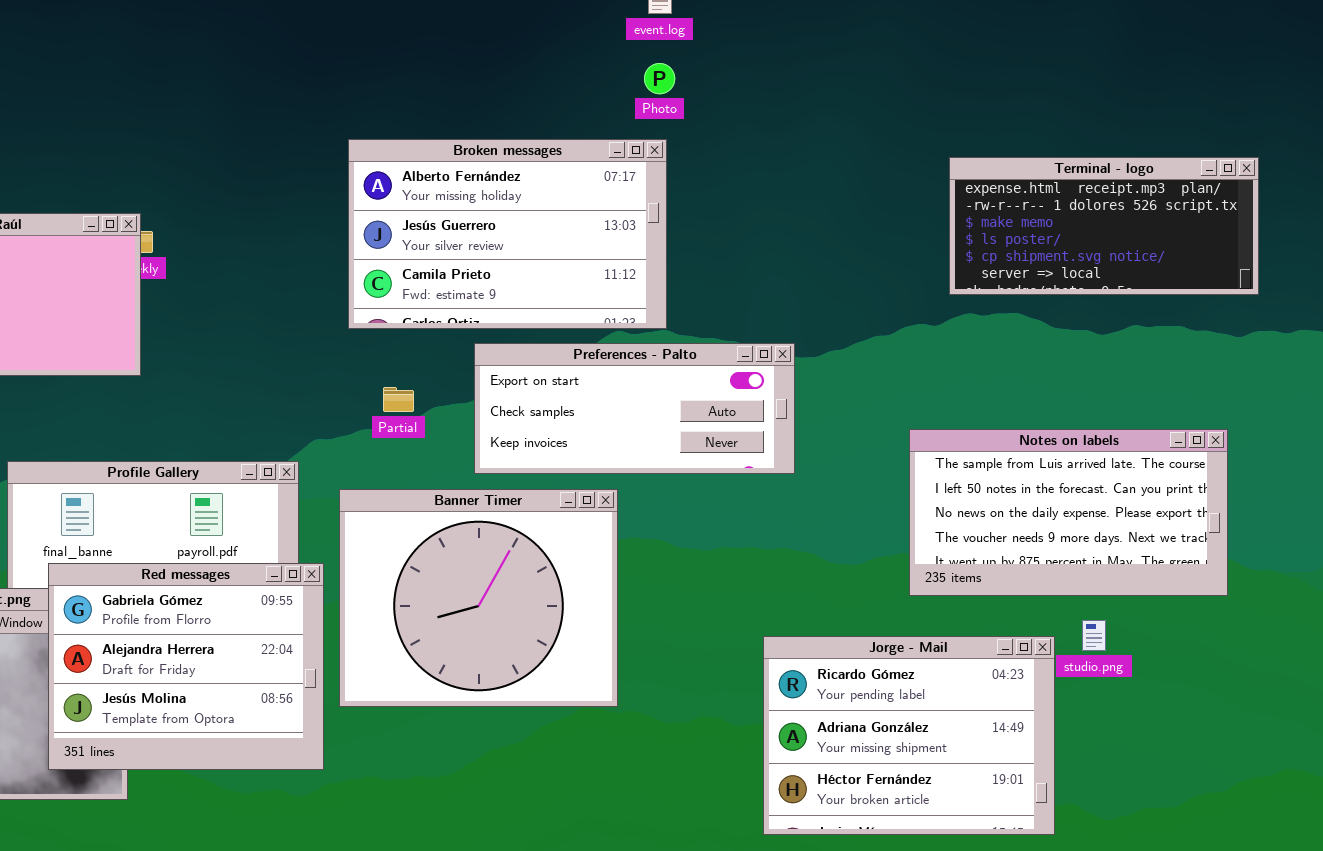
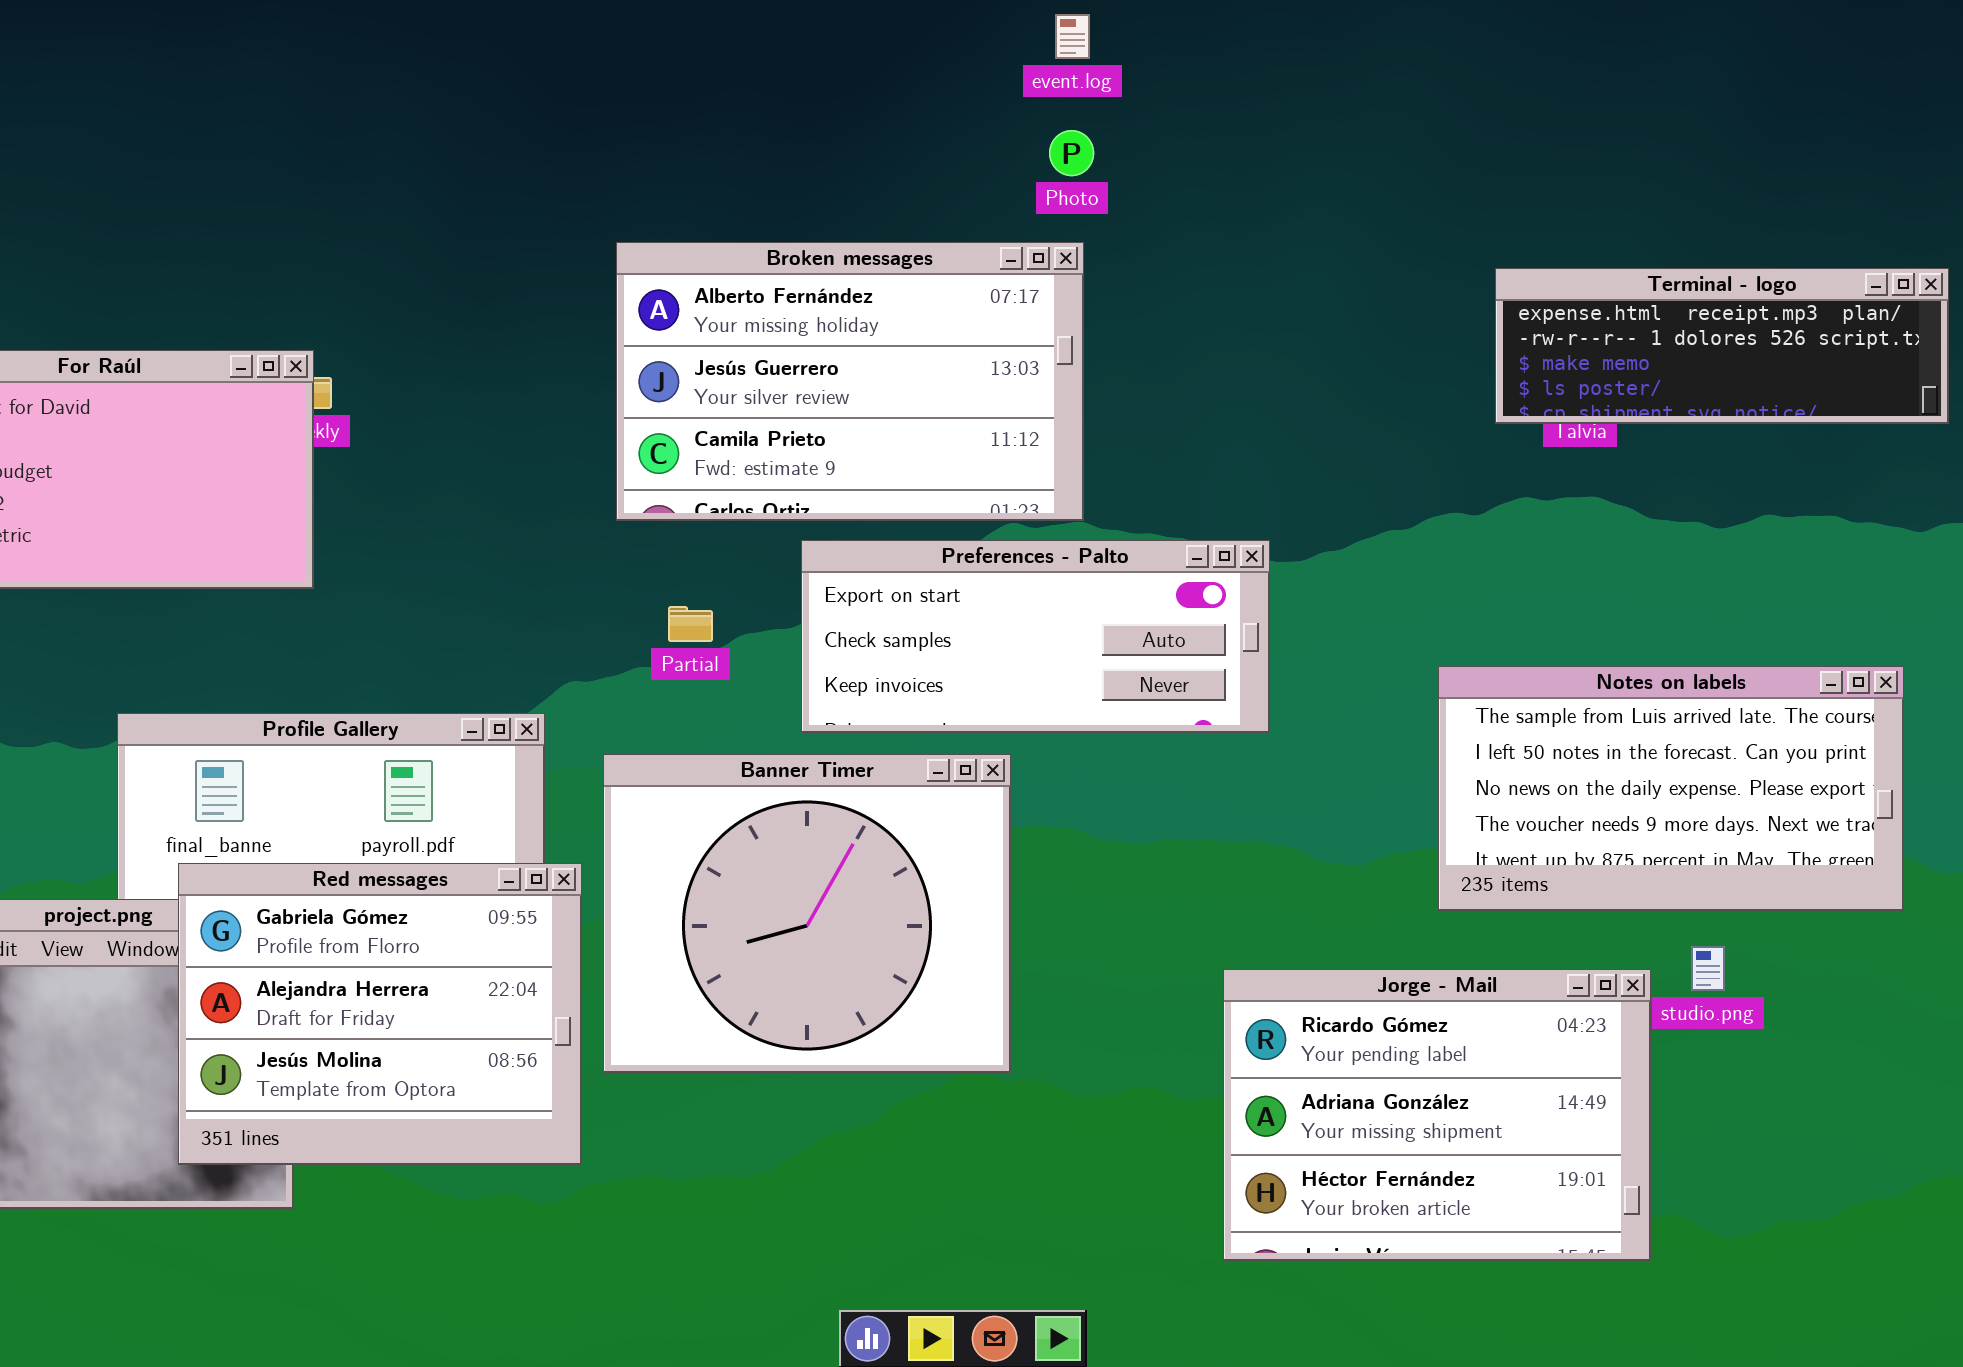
Terminal - logo: [949,157,1259,295] -> [1495,268,1949,424], resized

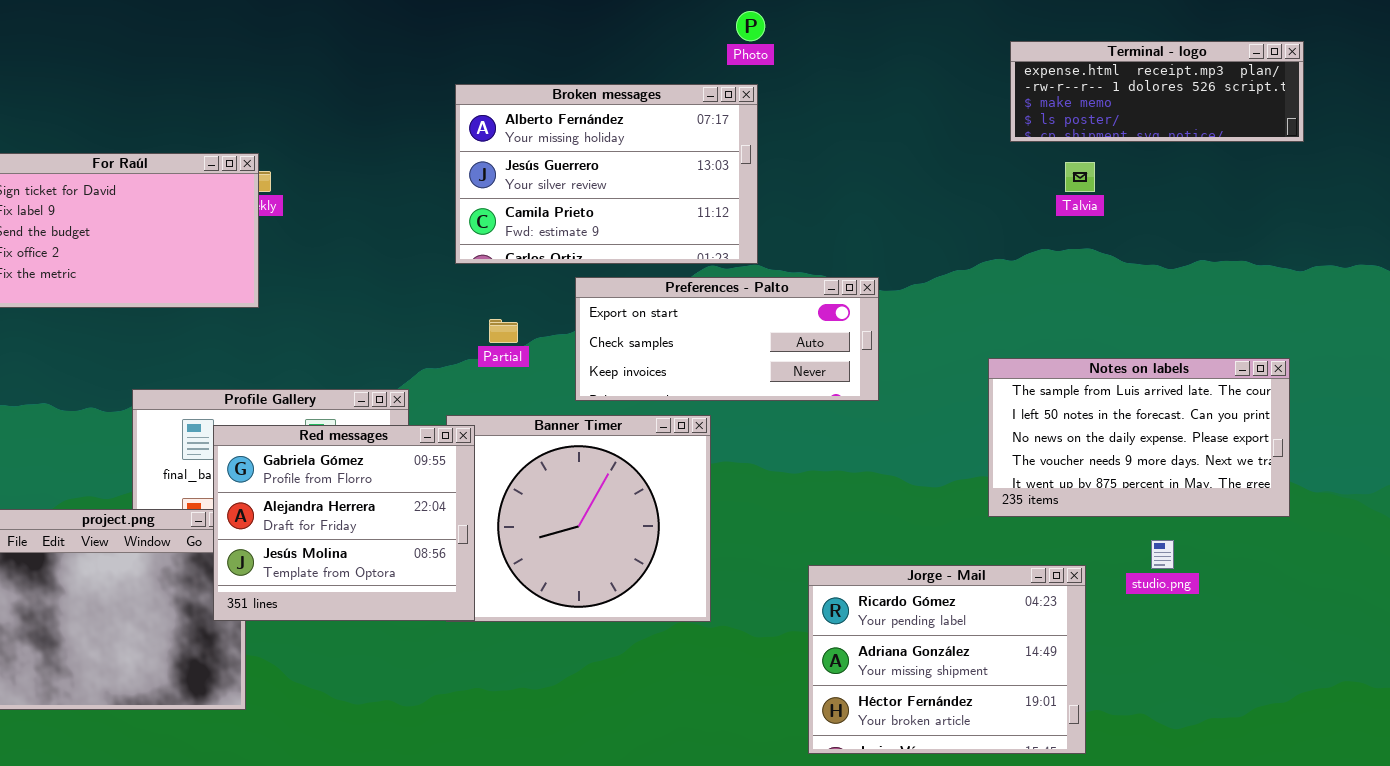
Terminal - logo: [1495,268,1949,424] -> [1010,41,1304,142], moved
Red messages: [178,863,582,1165] -> [213,425,475,621], moved
Jorge - Mail: [1223,969,1651,1261] -> [808,565,1086,754], moved

